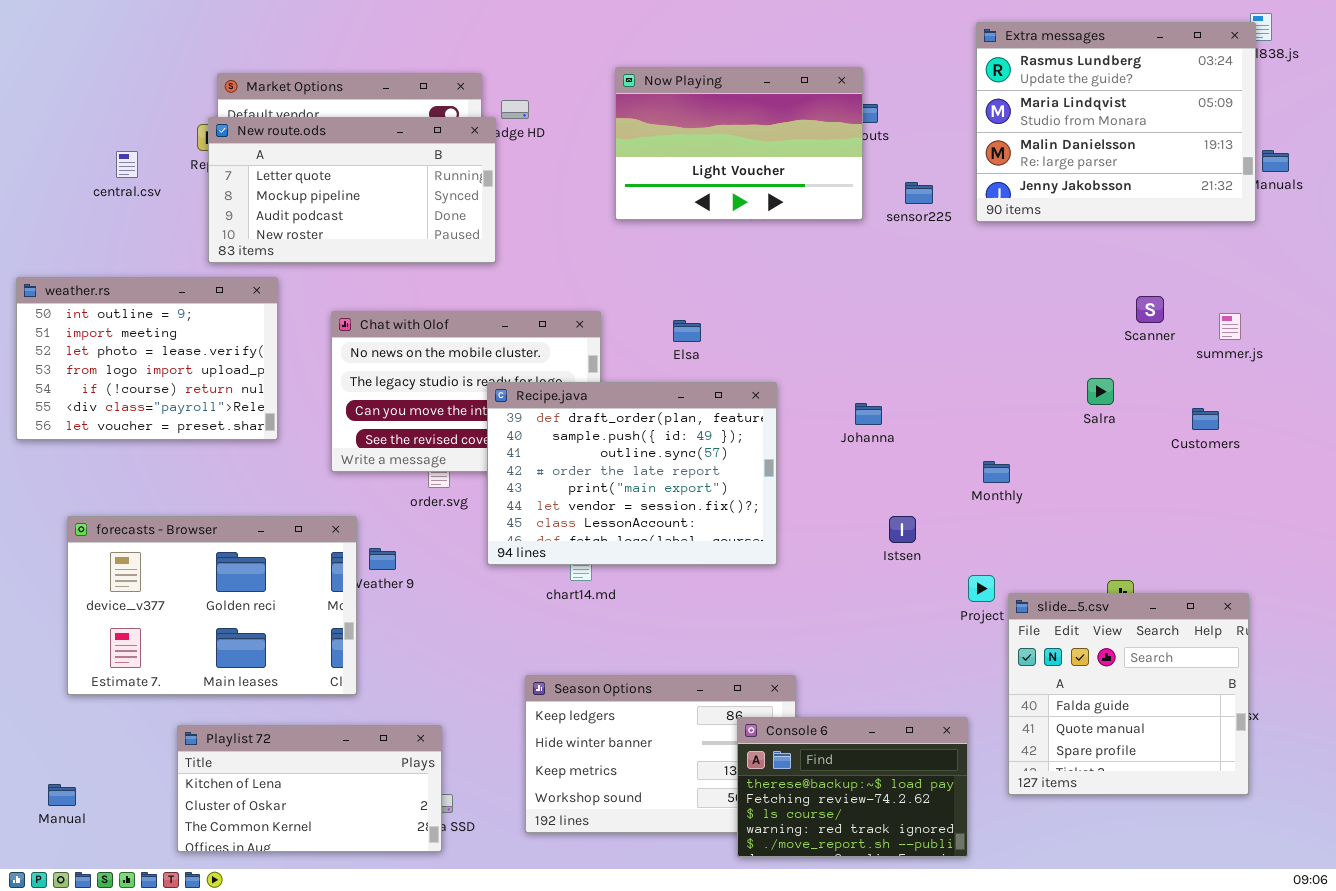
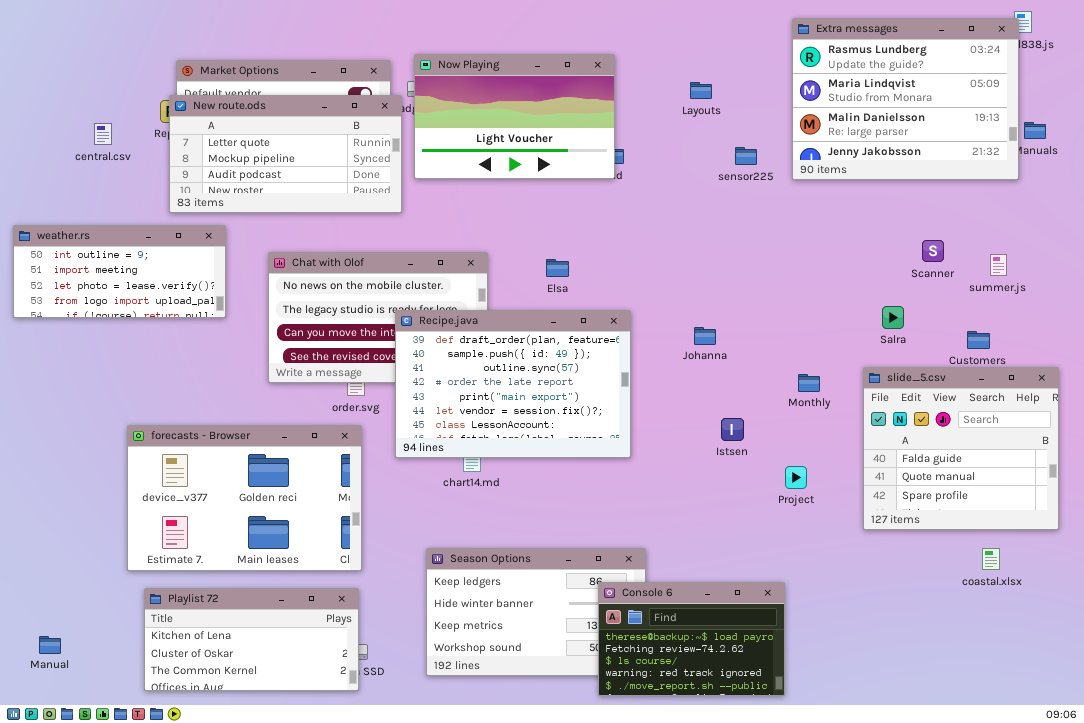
Now Playing: [615,67,863,220] -> [414,54,615,179], moved
weather.rs: [16,277,278,440] -> [13,225,226,318], resized
forecasts - Browser: [67,516,357,695] -> [127,425,362,571], moved
slide_5.csv: [1008,593,1249,795] -> [863,367,1059,530], moved

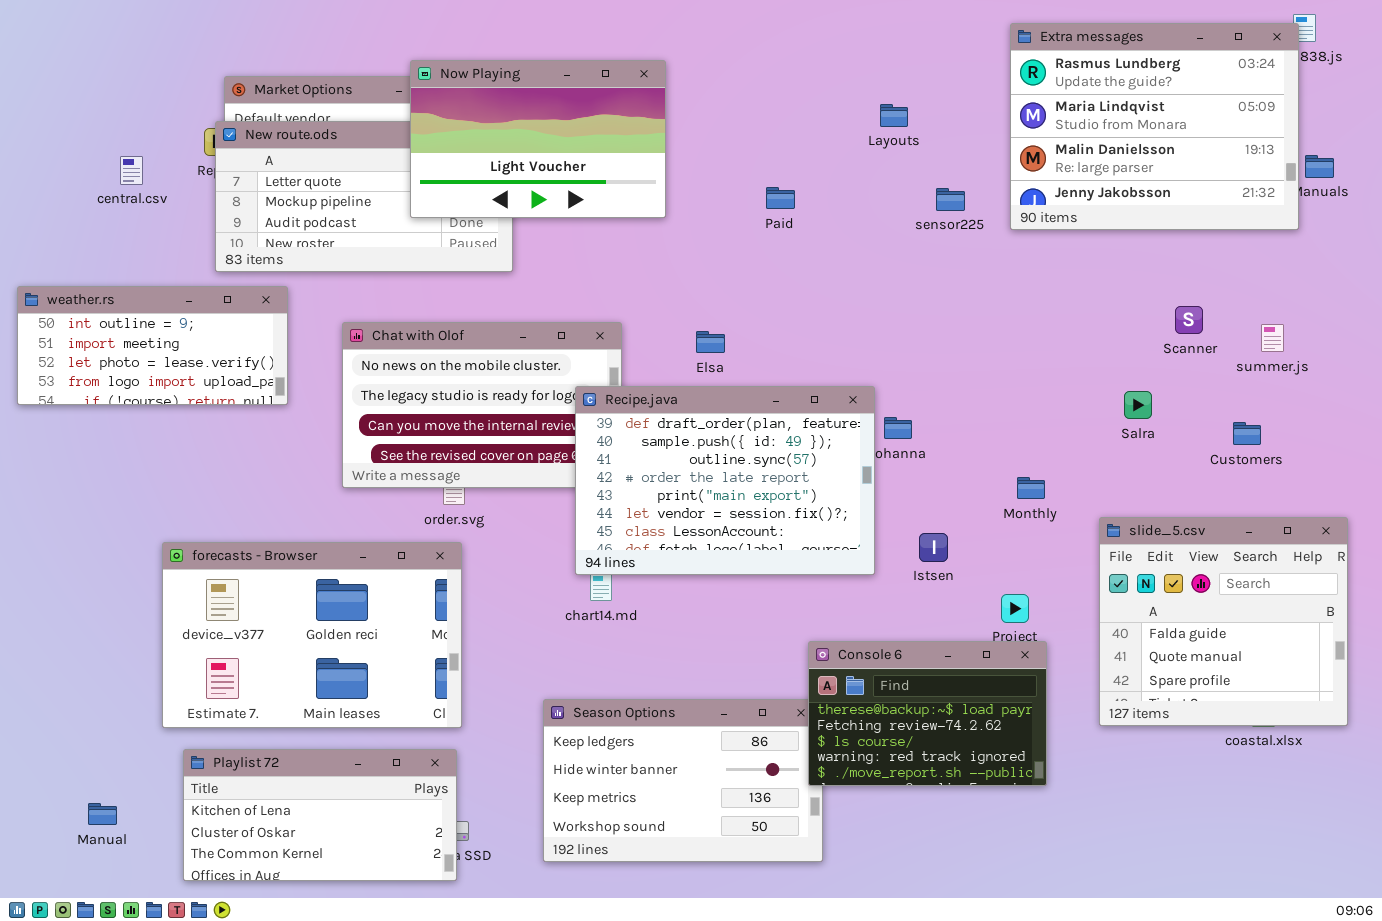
Now Playing: [414,54,615,179] -> [410,60,666,218], moved
Recipe.java: [395,310,631,458] -> [575,386,875,575], moved
slide_5.csv: [863,367,1059,530] -> [1099,517,1348,726], moved
Console 6: [598,582,785,696] -> [808,641,1047,786], moved
Manual: [39,636,61,654] -> [88,803,117,825], moved

